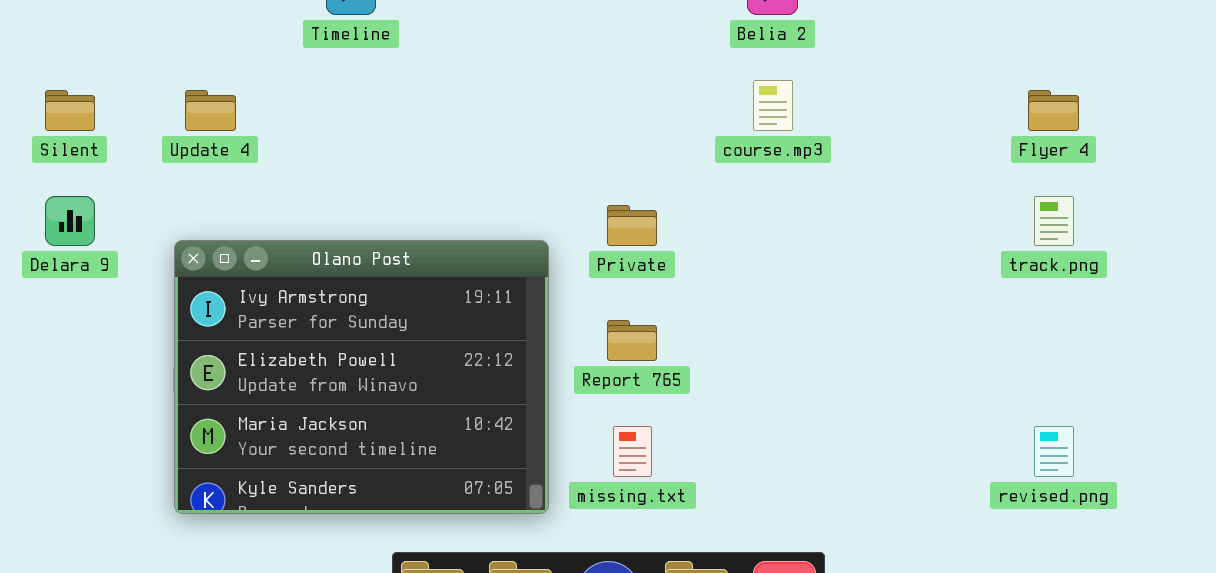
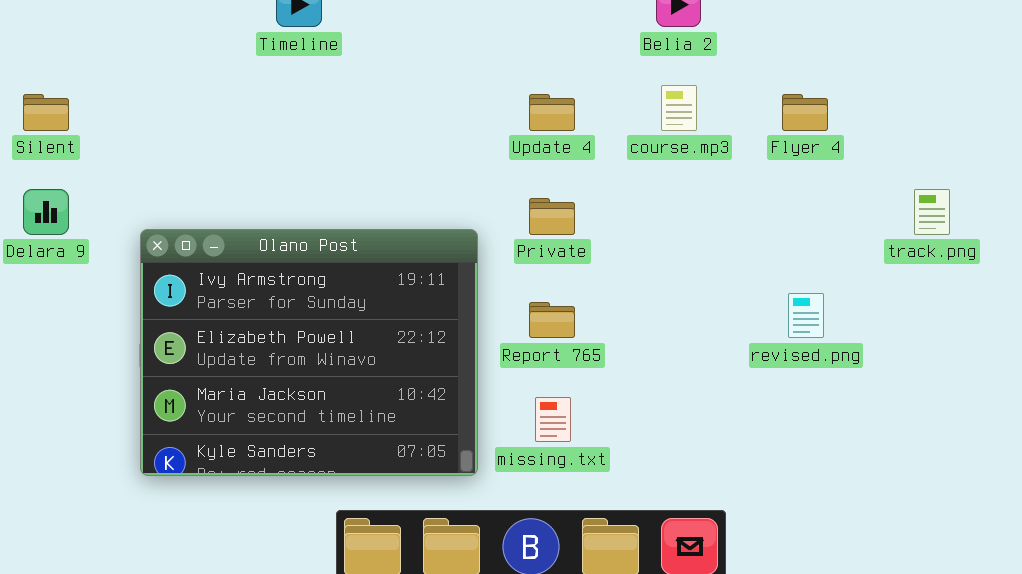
Update 4: [185,90,236,131] -> [529,94,575,131], moved
Flyer 4: [1028,90,1079,131] -> [782,94,828,131], moved
revised.png: [1034,426,1074,477] -> [788,293,824,338], moved

